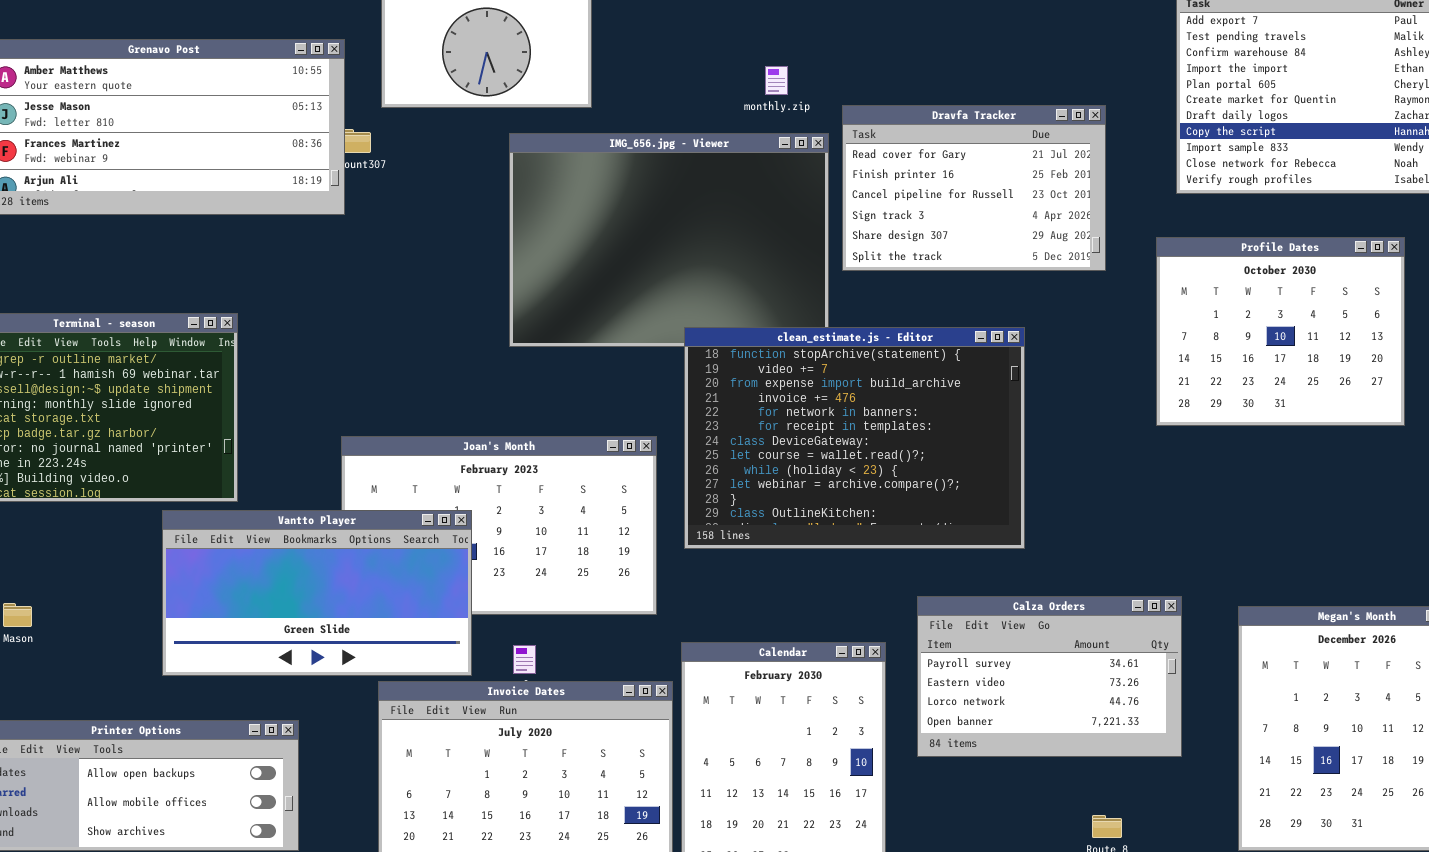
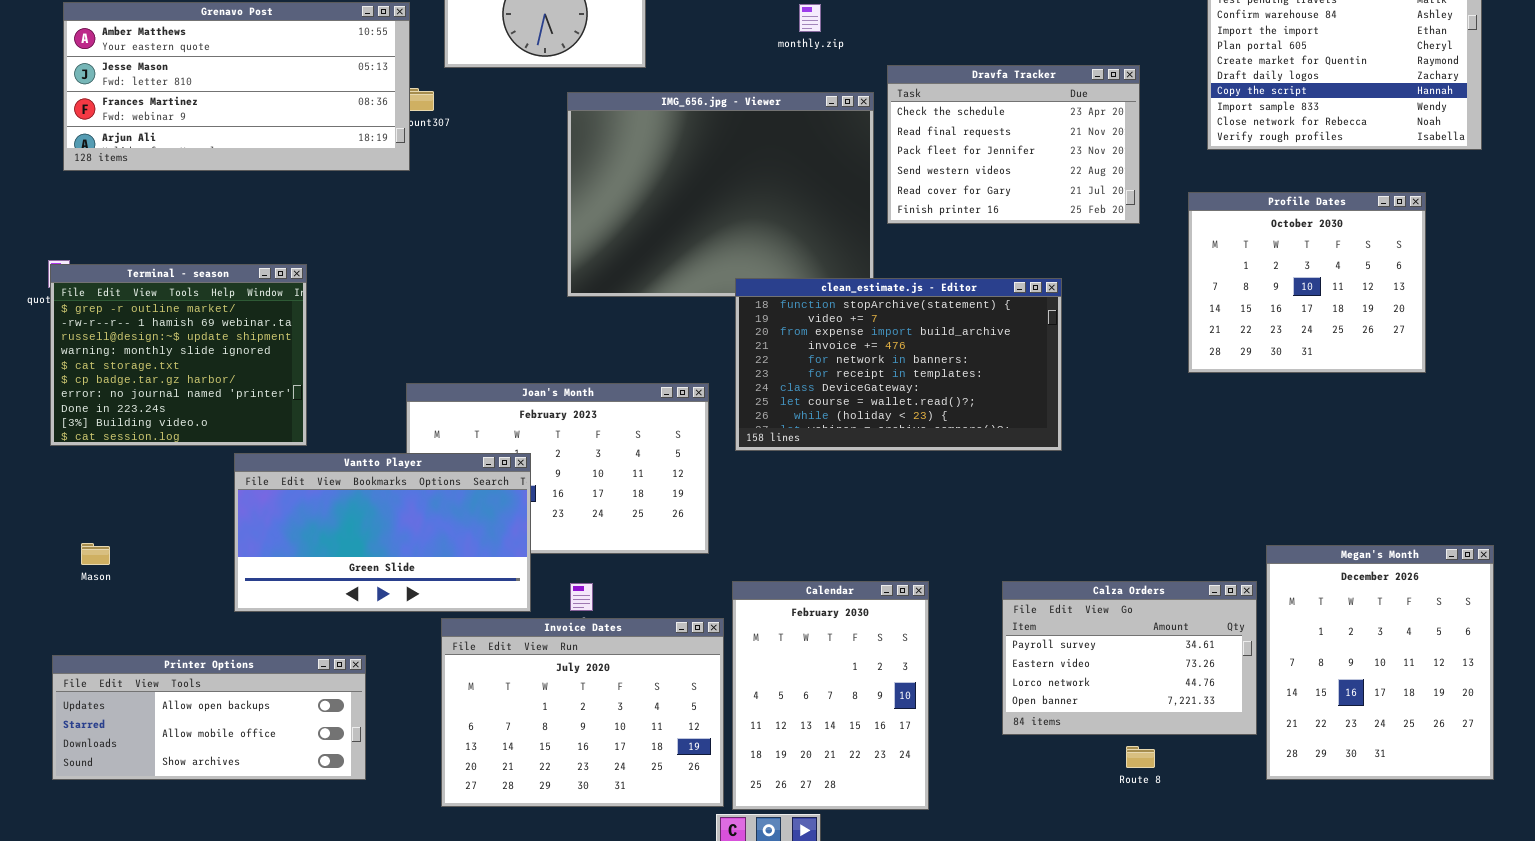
monthly.zip: [765,66,788,95] -> [799,4,821,32], moved
Dravfa Tracker: [842,105,1106,271] -> [887,65,1140,224], scrolled up 4 rows
clean_estimate.js - Editor: [684,327,1025,549] -> [735,278,1062,451], resized
Calza Orders: [917,596,1182,757] -> [1002,581,1257,735], moved

